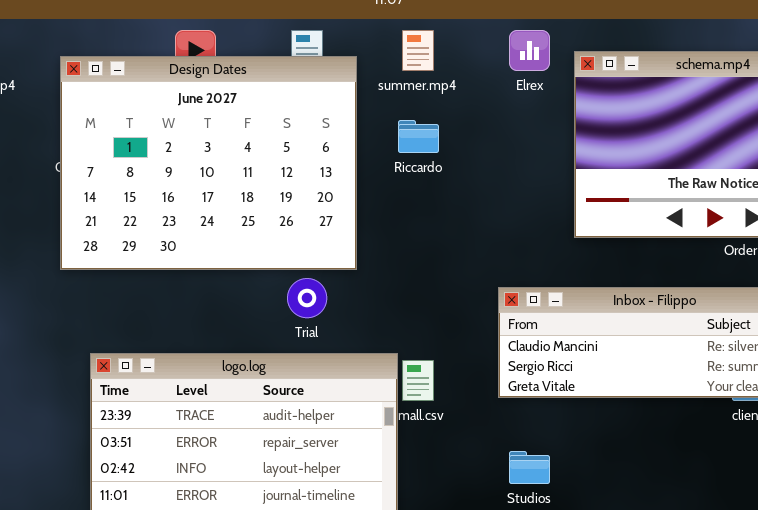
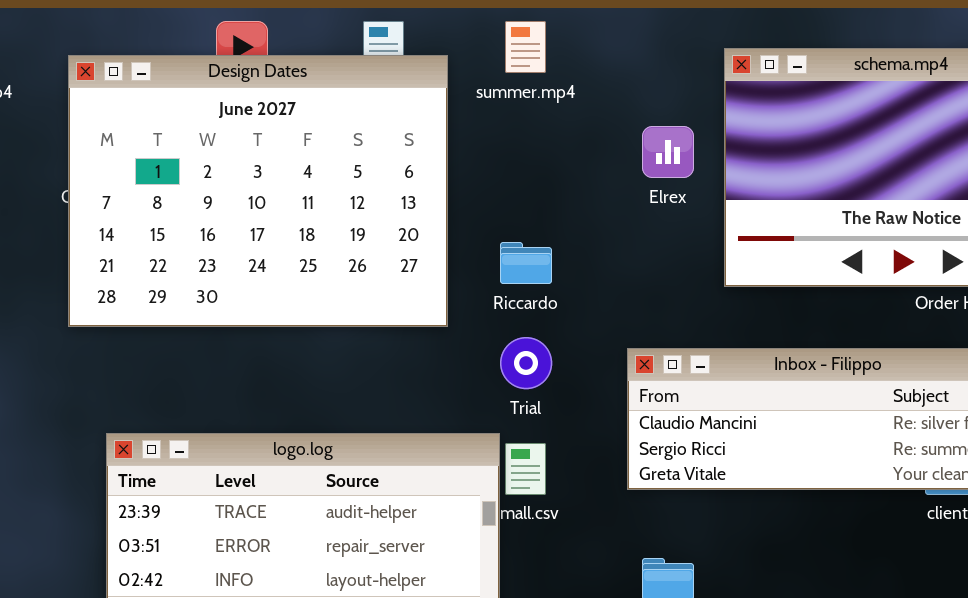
Elrex: [509,30,550,71] -> [642,126,694,178], moved
Riccardo: [398,120,439,153] -> [500,242,552,284], moved
Trial: [287,278,327,318] -> [500,337,552,389], moved

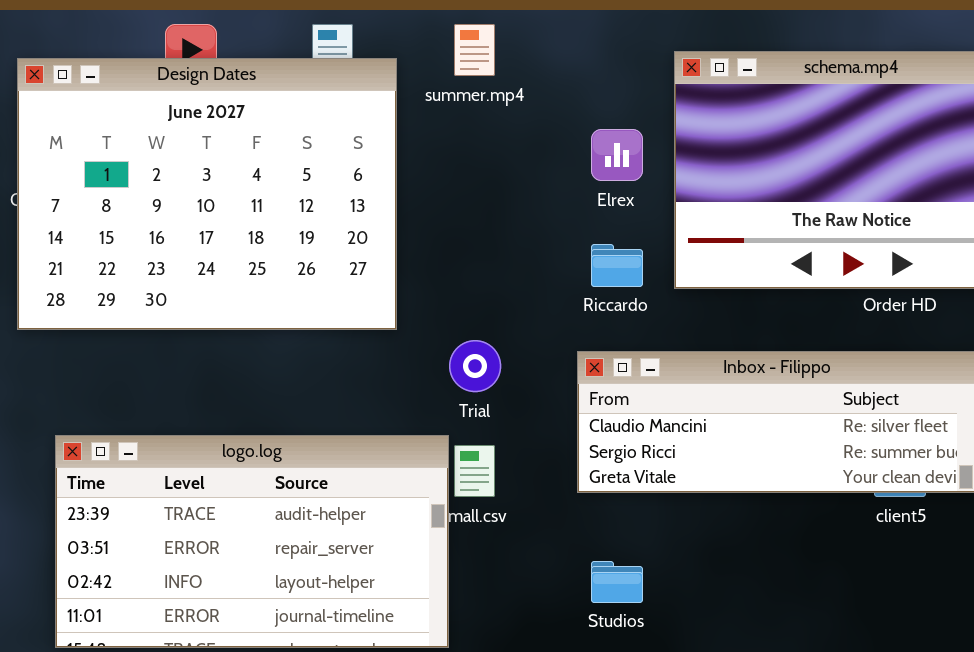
Riccardo: [500,242,552,284] -> [591,244,643,287], moved

